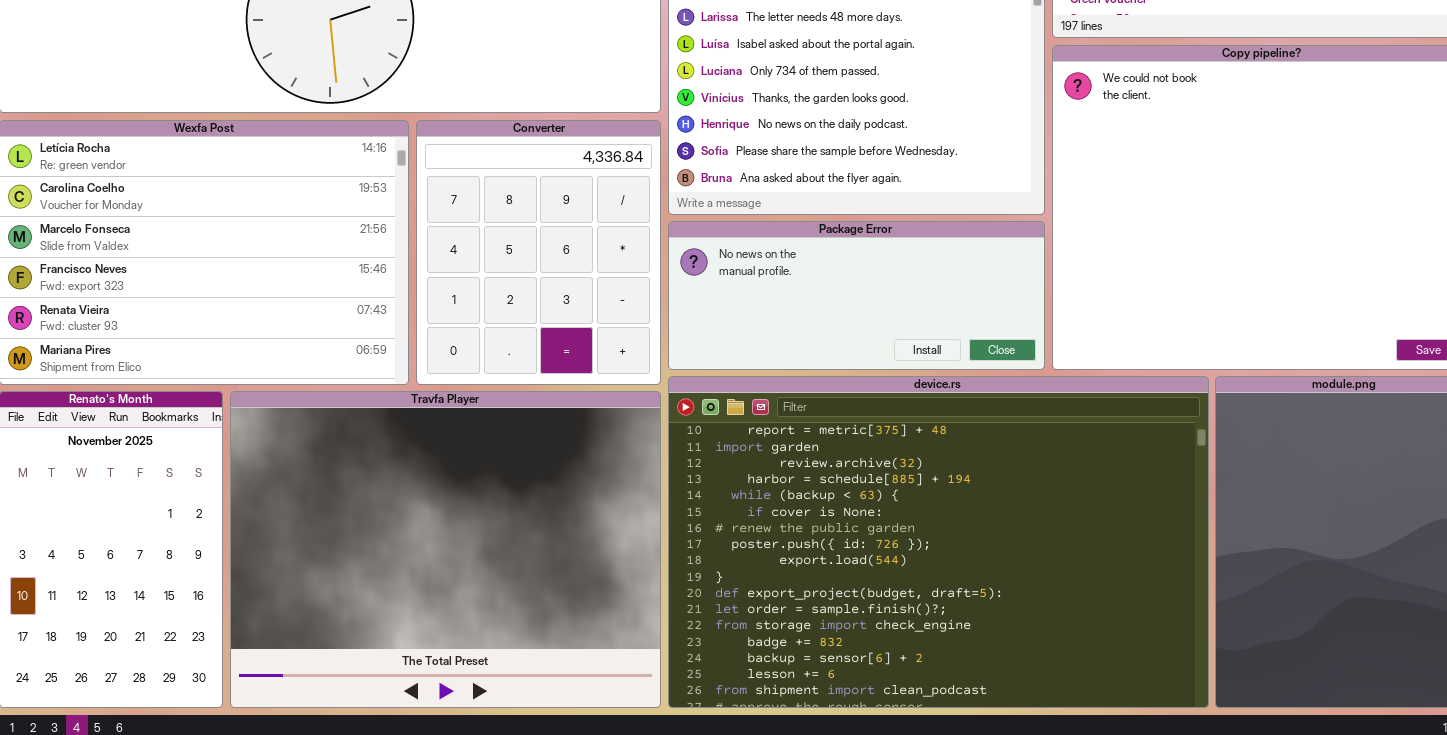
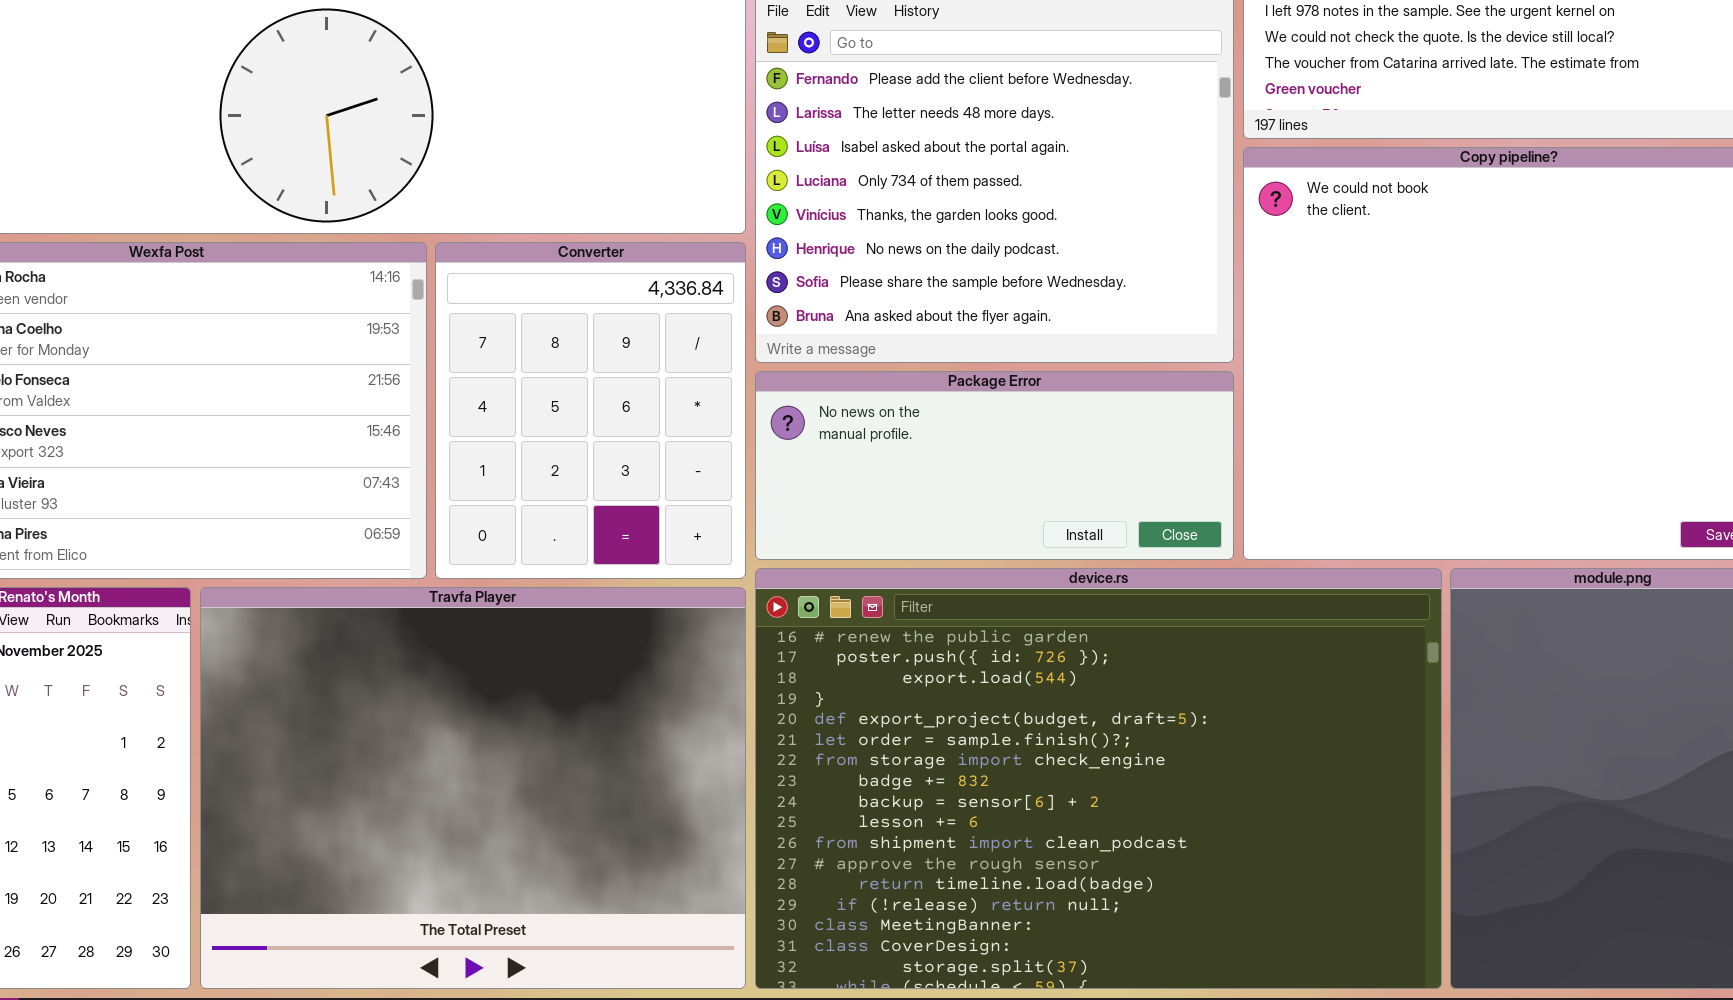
device.rs: [668,376,1209,708] -> [755,568,1442,989], scrolled down 6 rows

